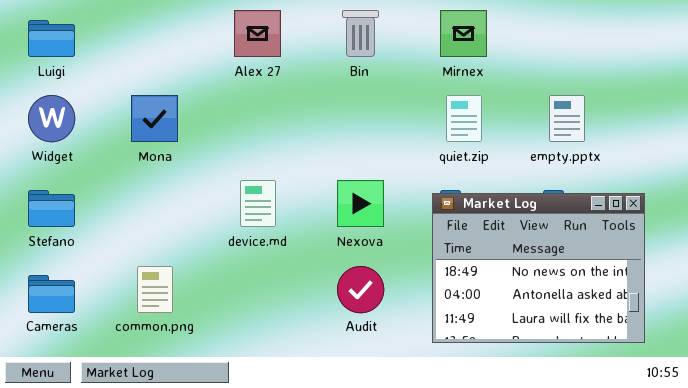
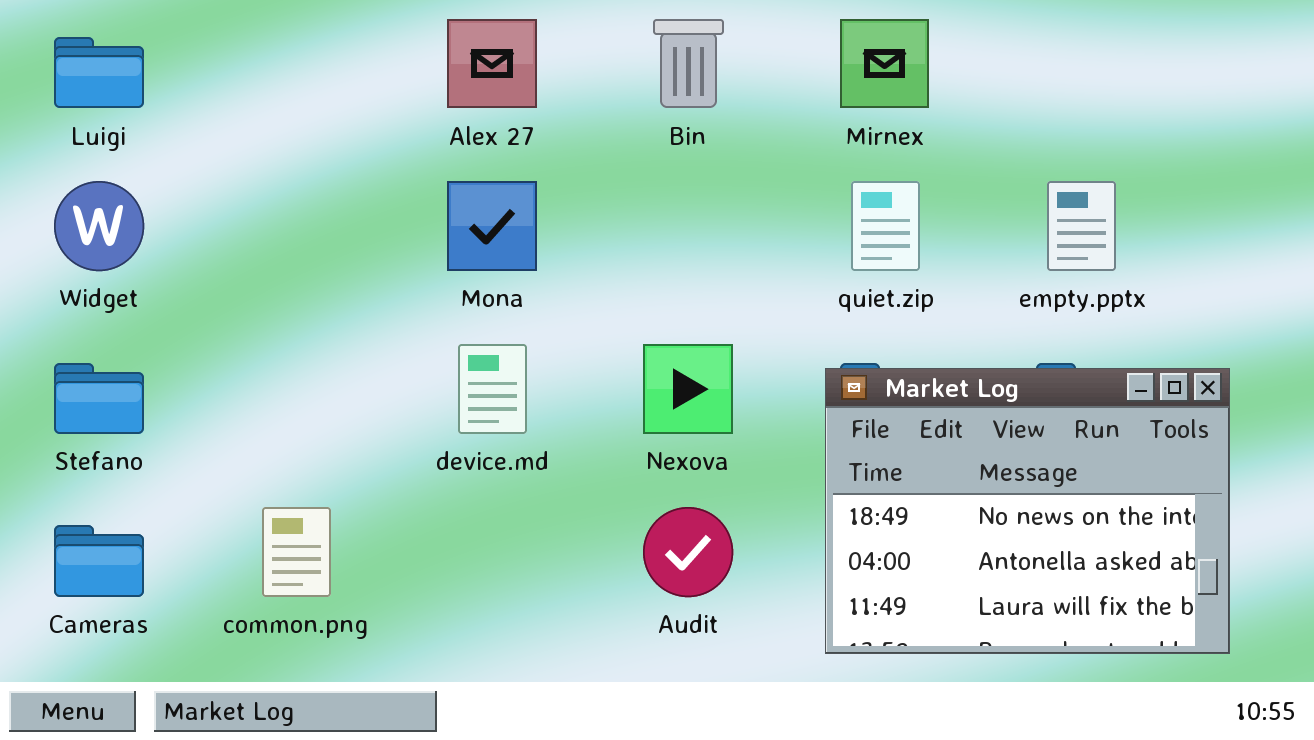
Mona: [131,95,178,142] -> [447,181,537,271], moved

